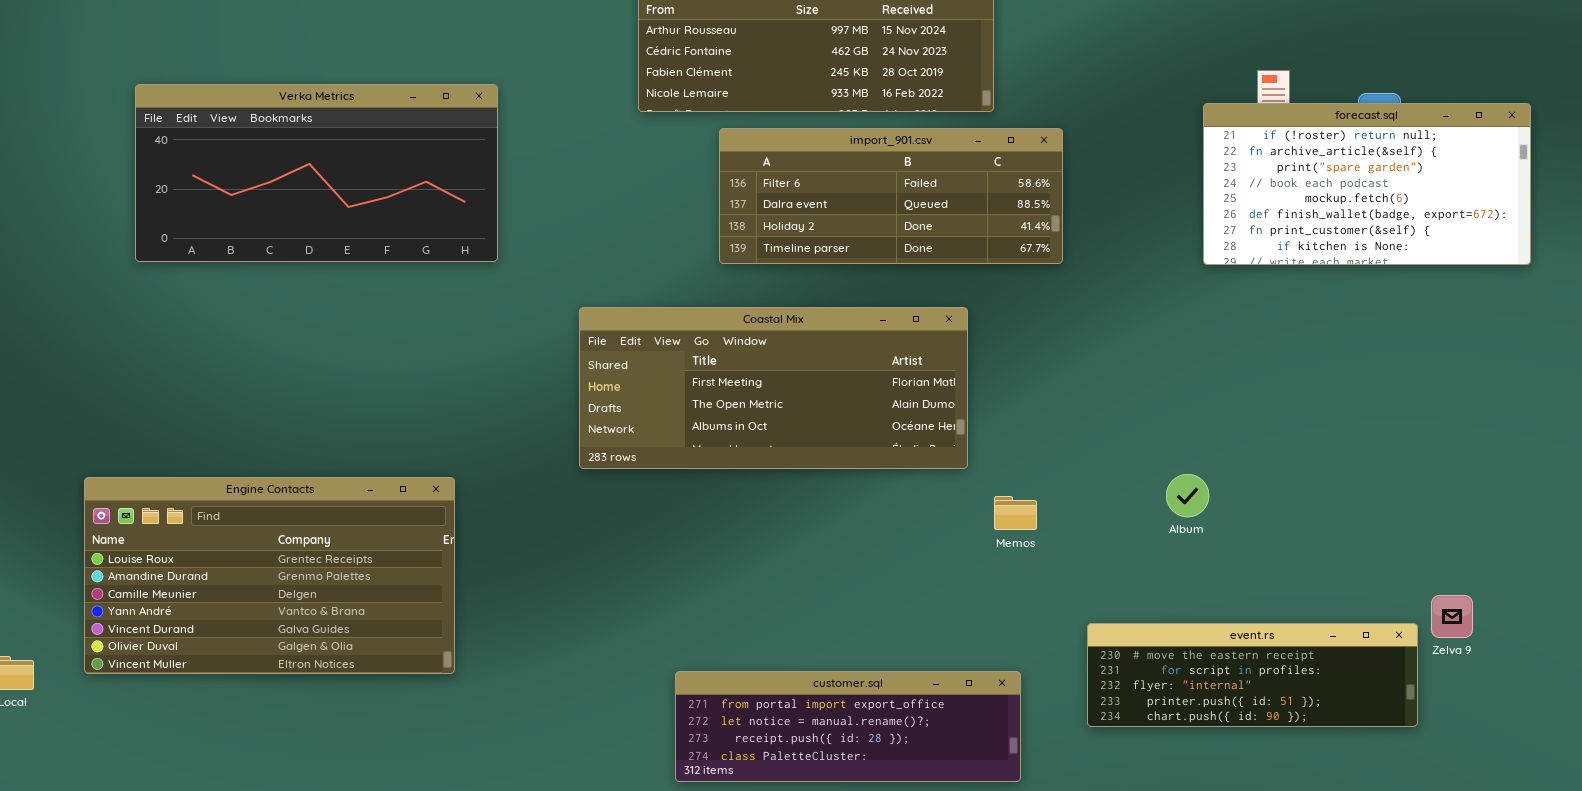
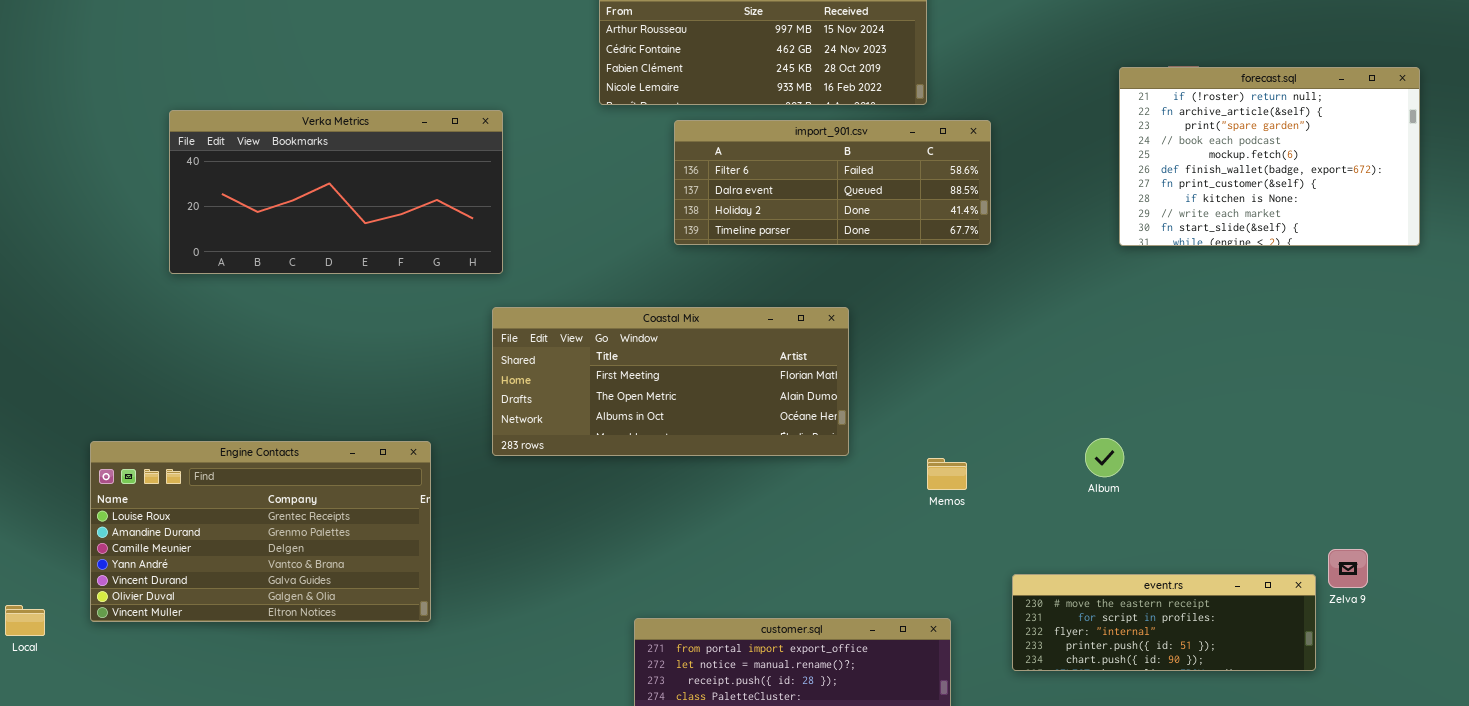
Verka Metrics: [135,84,498,262] -> [169,110,503,274], moved
forecast.sql: [1203,103,1531,265] -> [1119,67,1420,246], resized
Coastal Mix: [579,307,968,469] -> [492,307,849,456], moved

